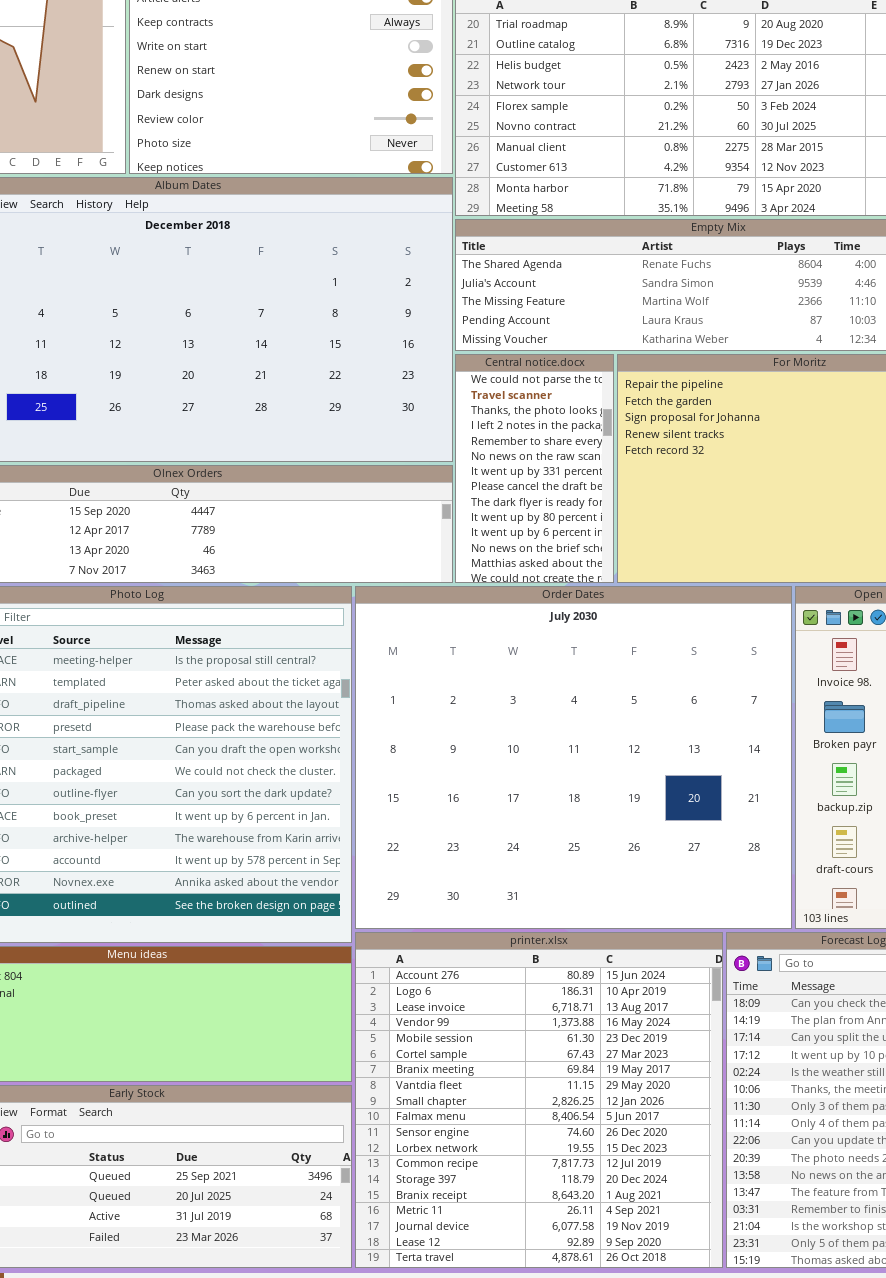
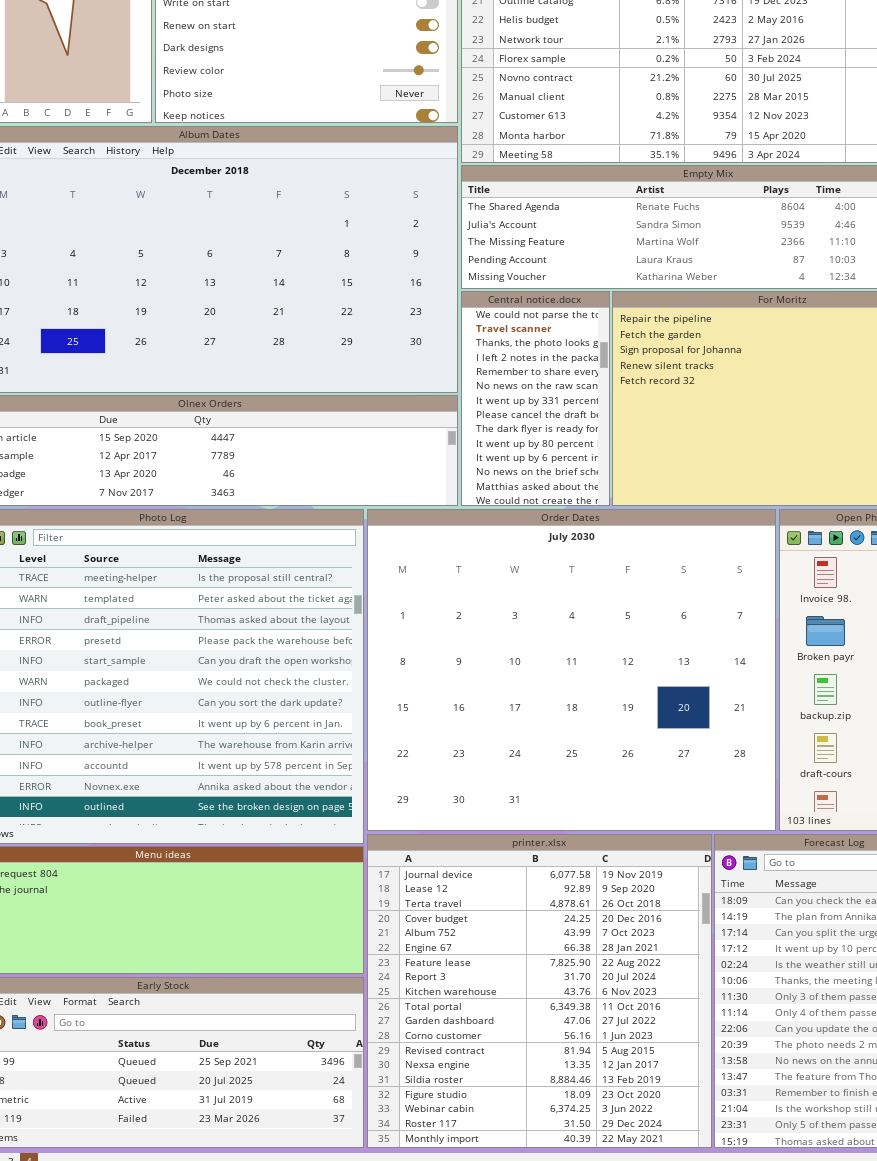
printer.xlsx: [355,932,723,1268] -> [367,834,712,1148], scrolled down 16 rows

